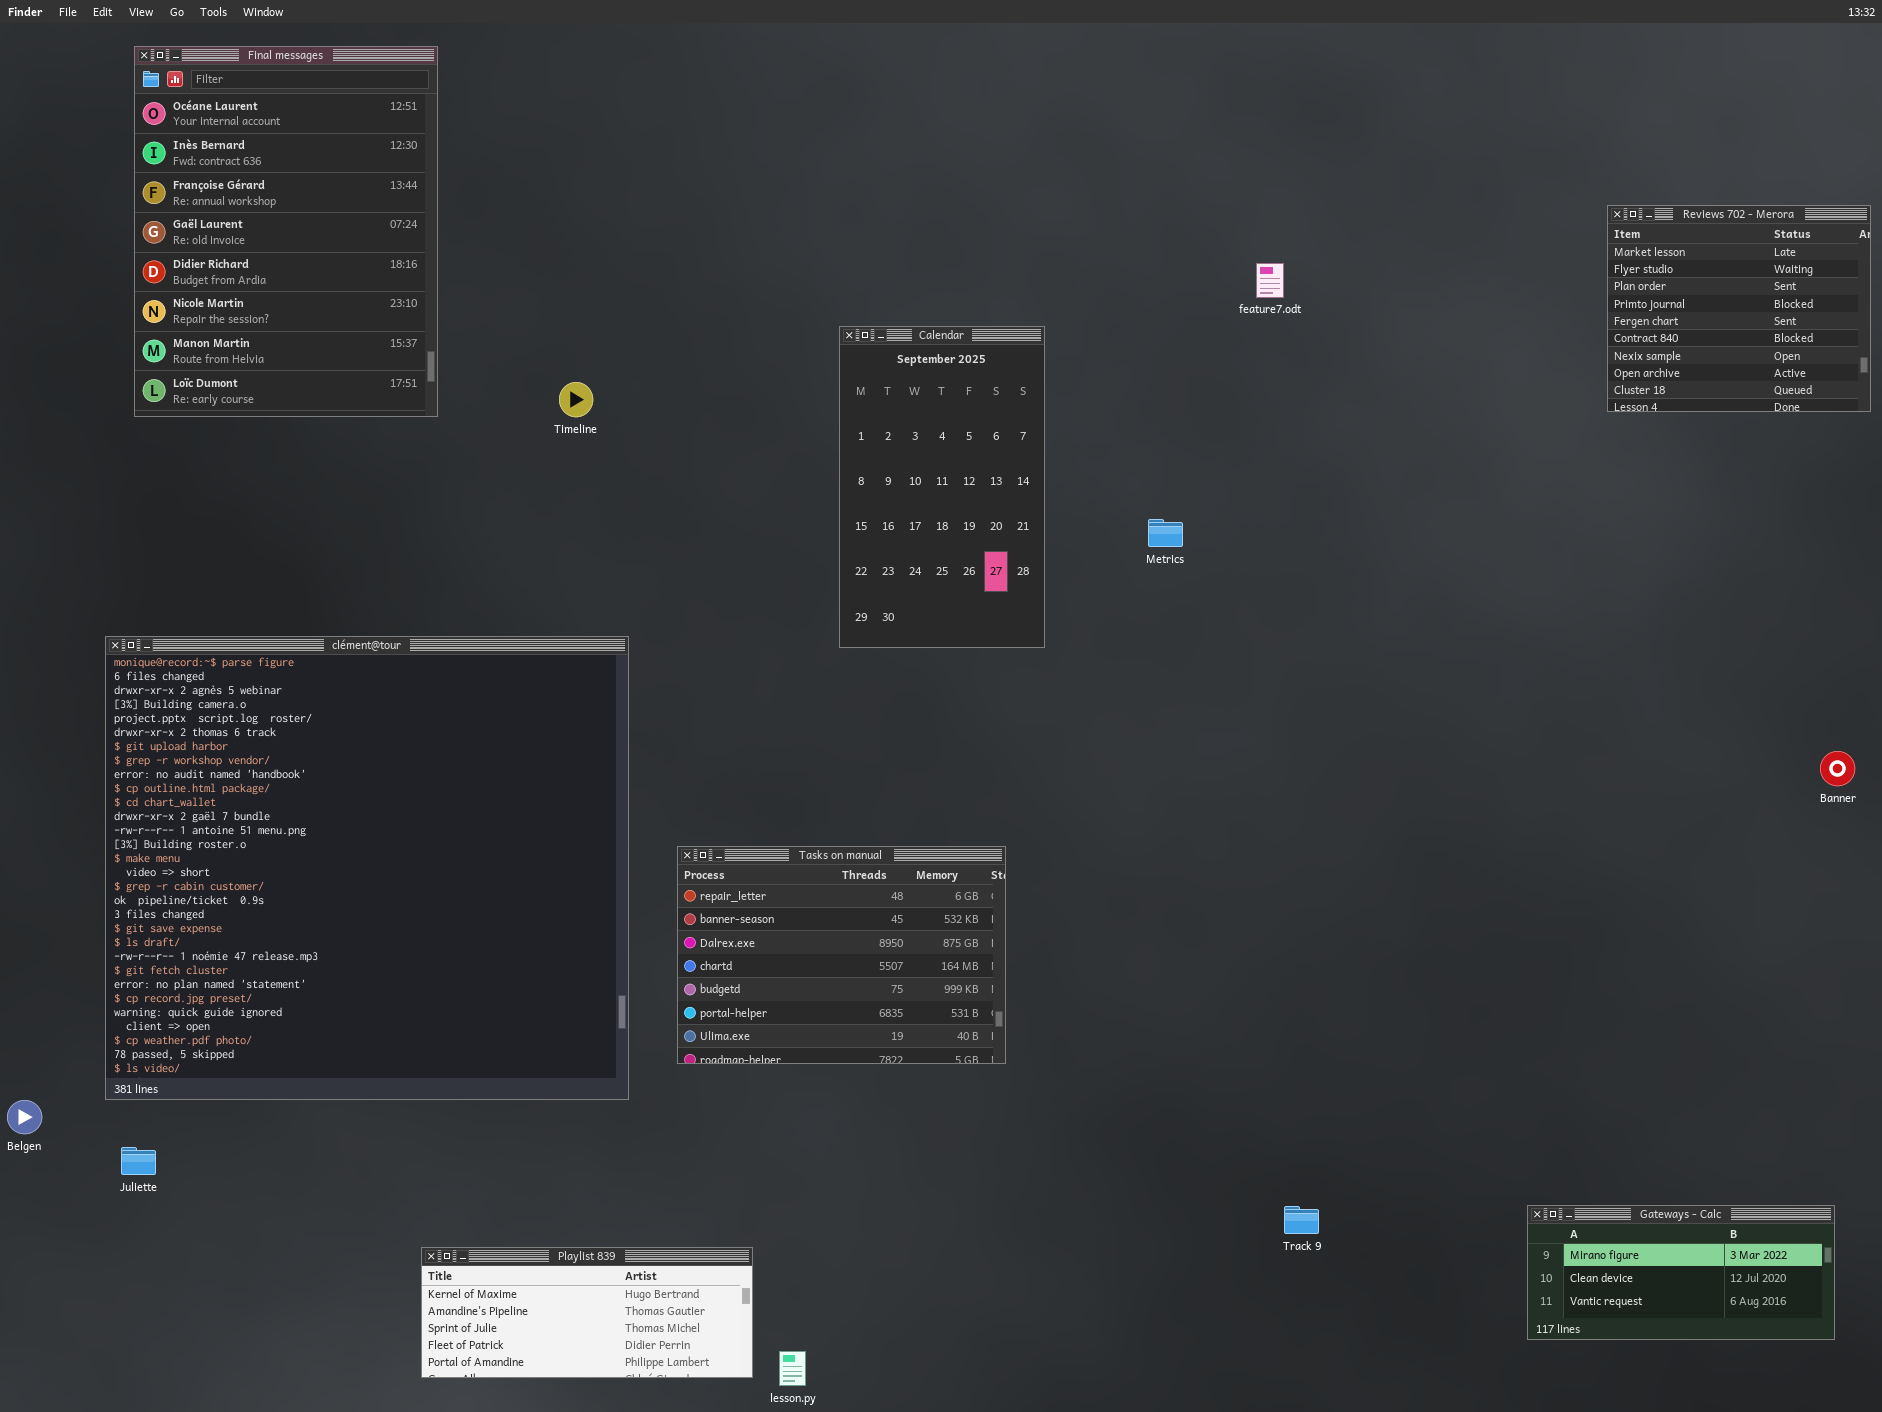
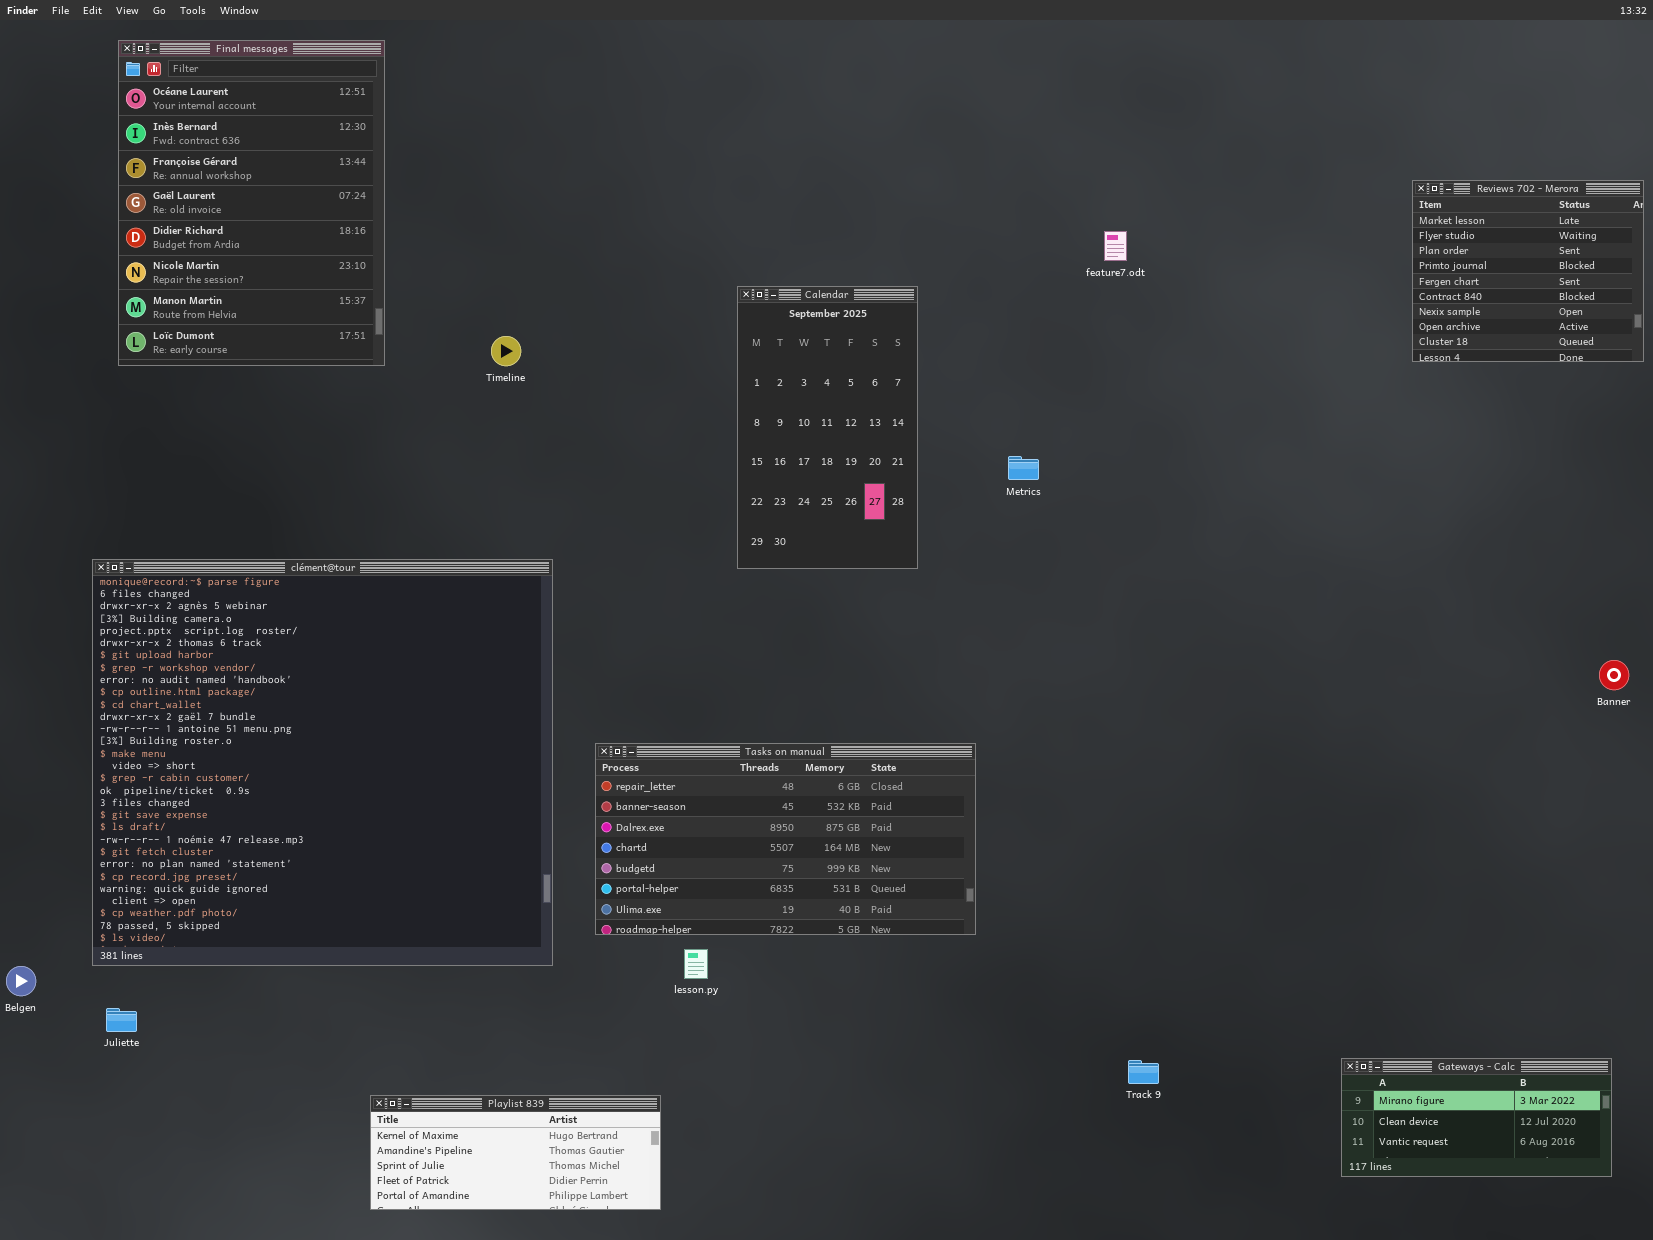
Tasks on manual: [677,846,1006,1064] -> [595,743,976,935], resized
lesson.py: [779,1351,806,1386] -> [684,949,708,979], moved

